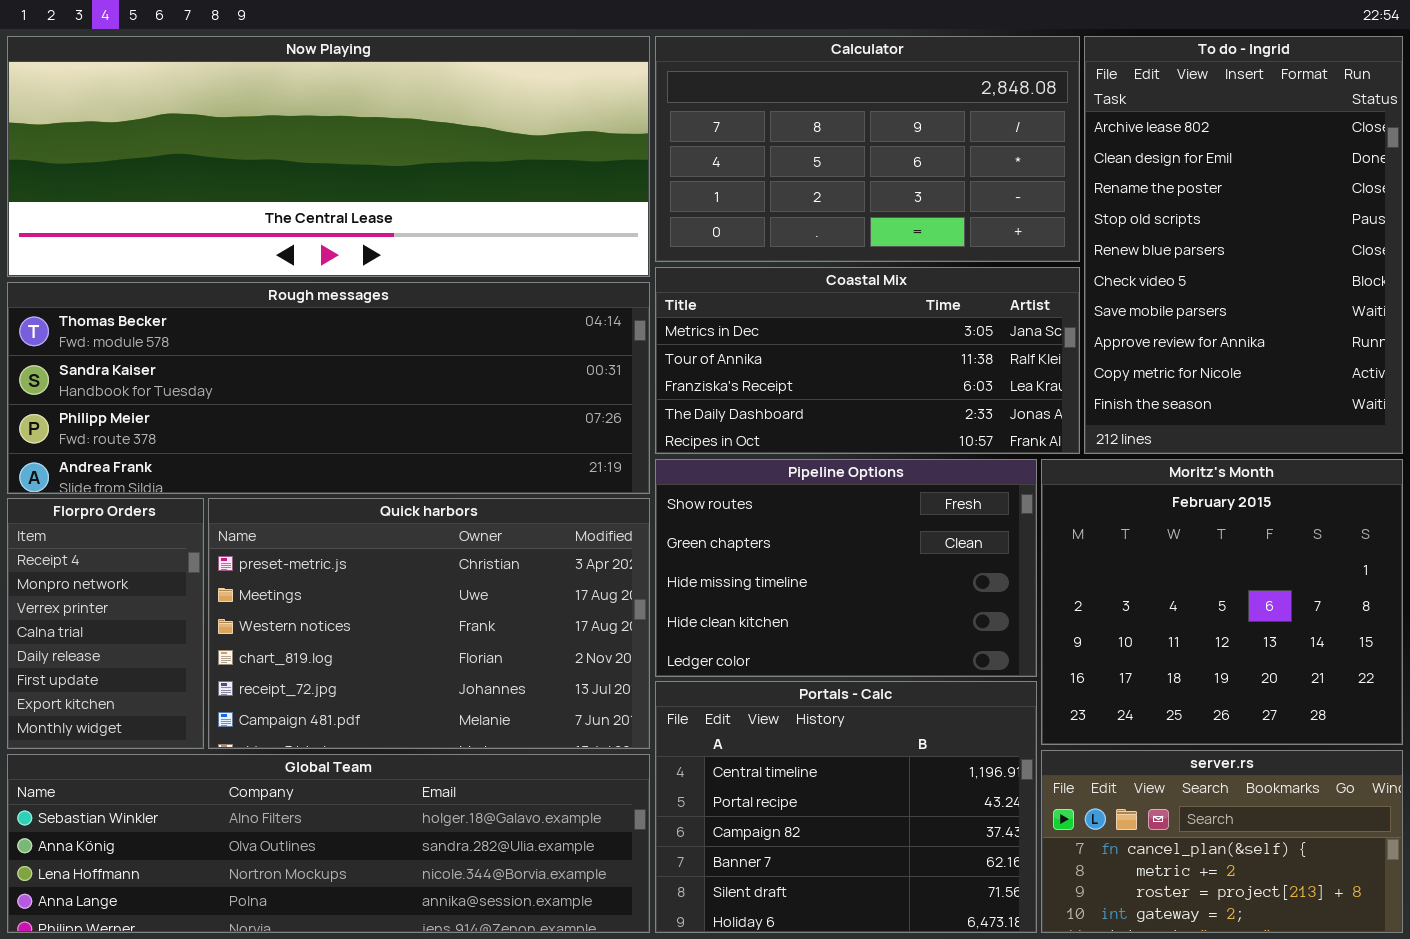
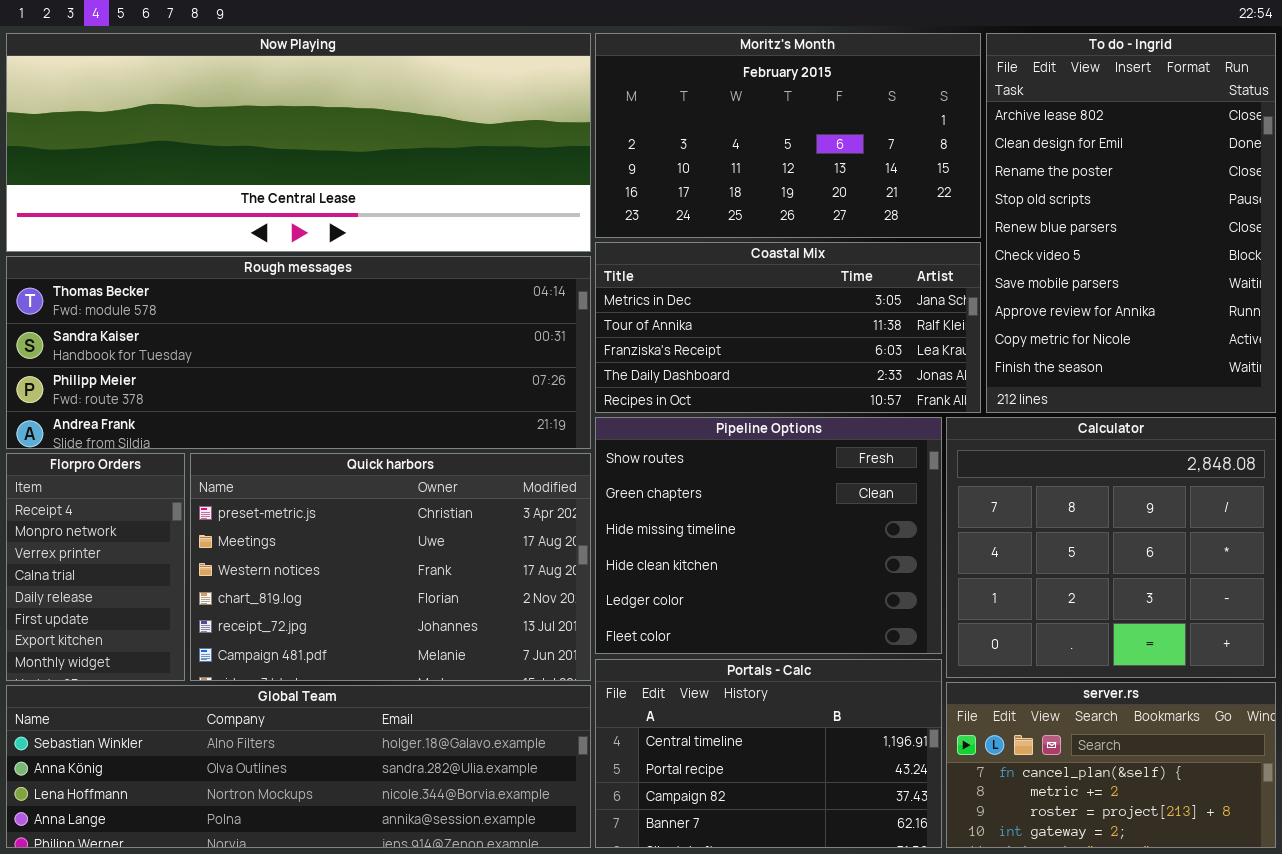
Calculator: [655,36,1080,262] -> [946,417,1276,678], moved, resized
Pipeline Options: [655,459,1037,677] -> [595,417,942,654], resized
Moritz's Month: [1041,459,1403,745] -> [595,33,981,238], moved, resized
Portals - Calc: [655,681,1037,933] -> [595,659,942,848], resized

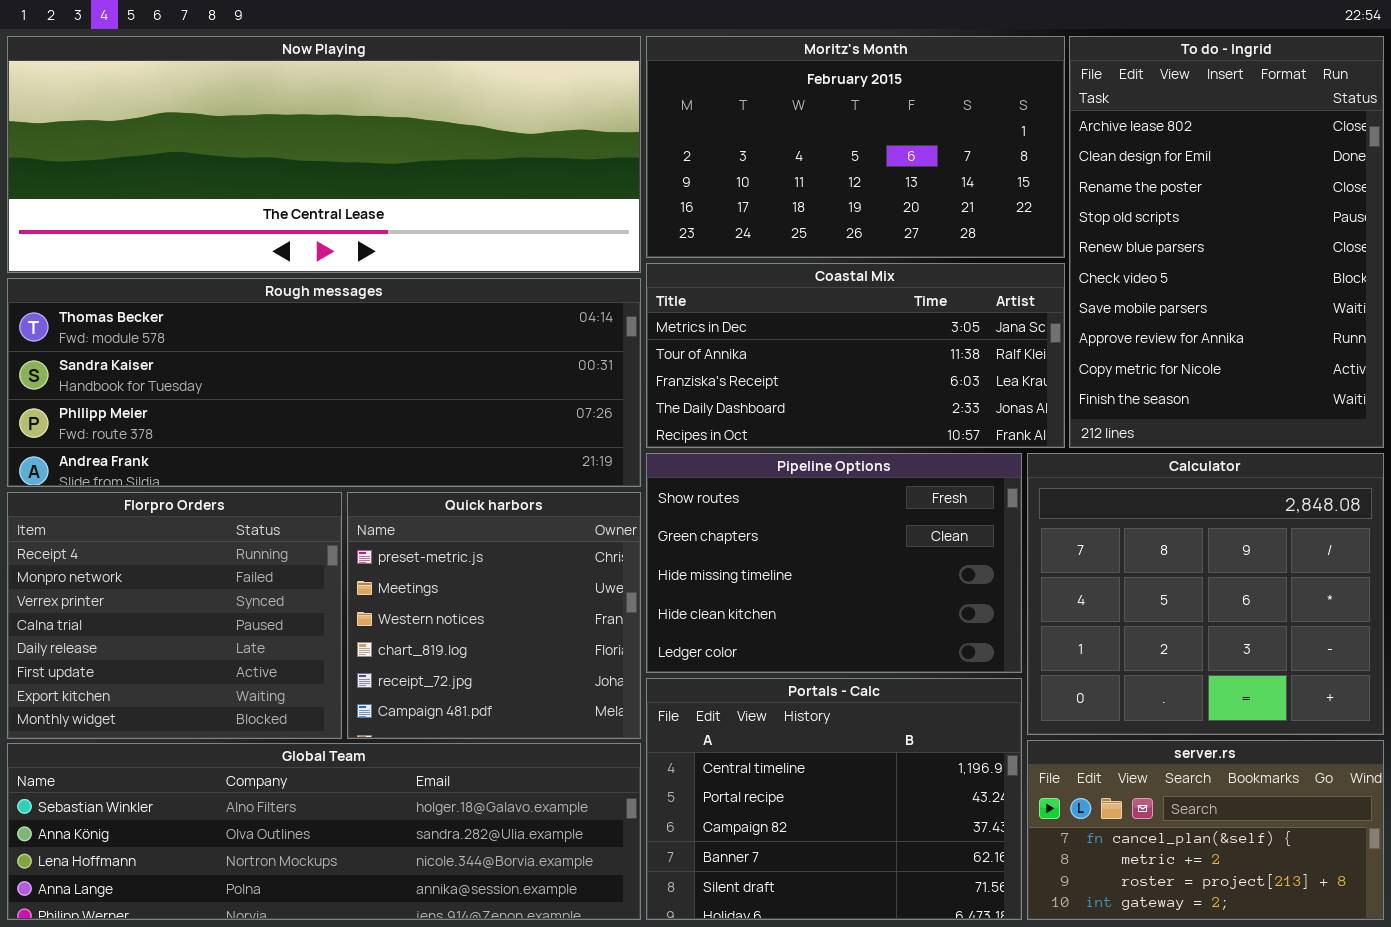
Pipeline Options: [595,417,942,654] -> [646,453,1022,673], resized
Florpro Orders: [6,453,185,681] -> [7,492,342,739], resized
Quick harbors: [190,453,591,681] -> [347,492,641,739], resized
Portals - Calc: [595,659,942,848] -> [646,678,1022,920], resized

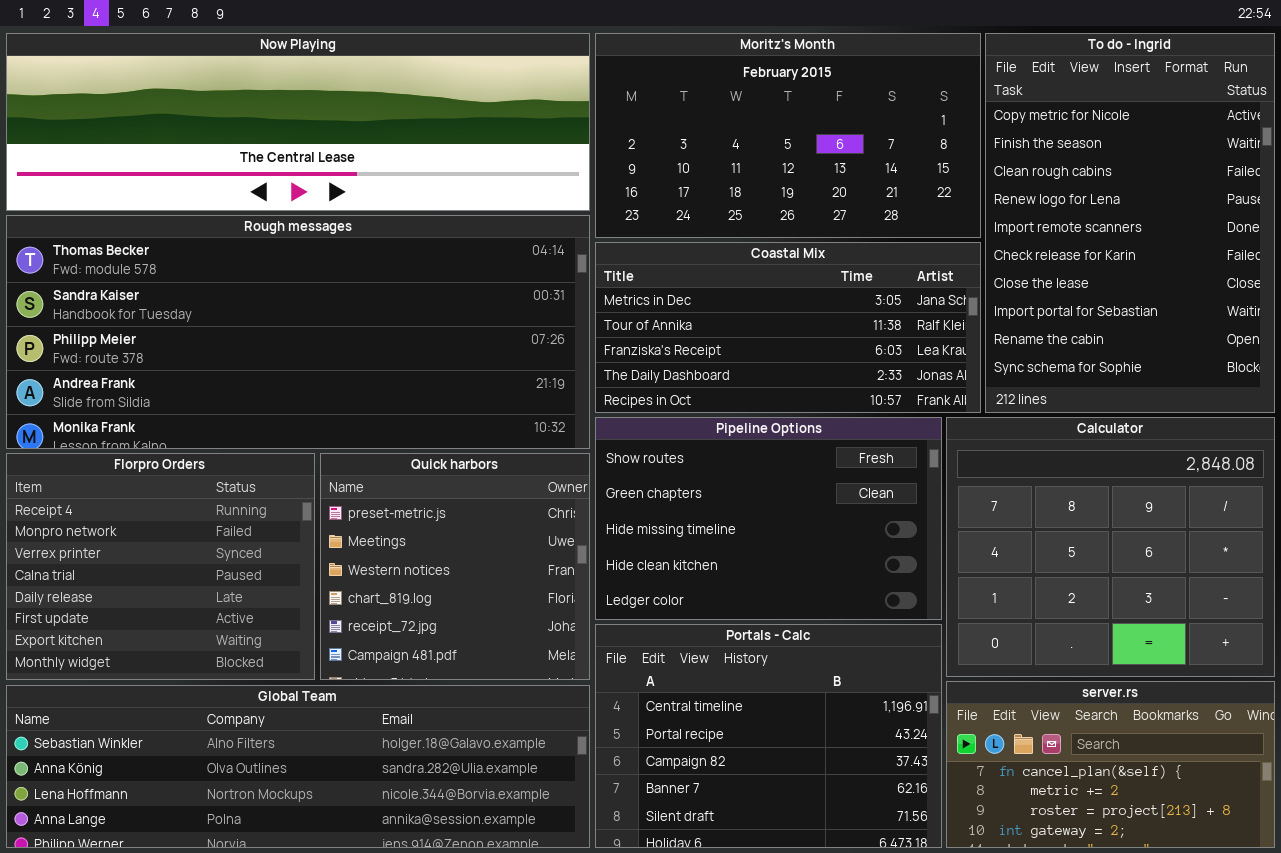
Now Playing: [7,36,641,273] -> [6,33,590,211], resized
To do - Ingrid: [1069,36,1384,448] -> [985,33,1275,413], scrolled down 8 rows
Rough messages: [7,278,641,487] -> [6,215,590,449], resized

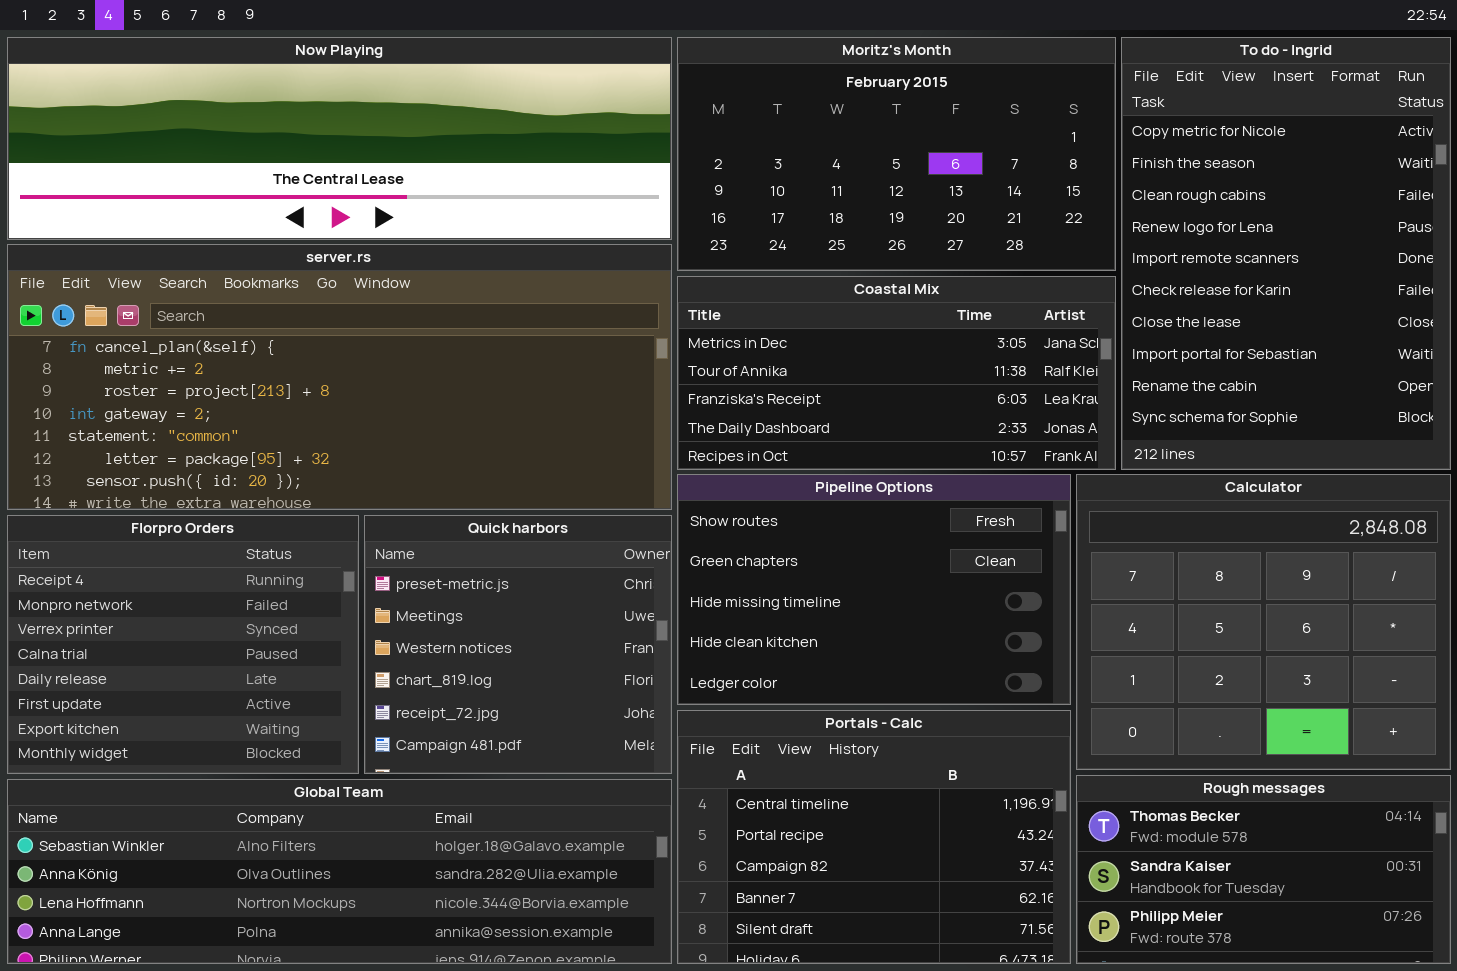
Rough messages: [6,215,590,449] -> [1076,775,1451,964], moved, resized
server.rs: [946,681,1275,848] -> [7,244,672,510], moved, resized

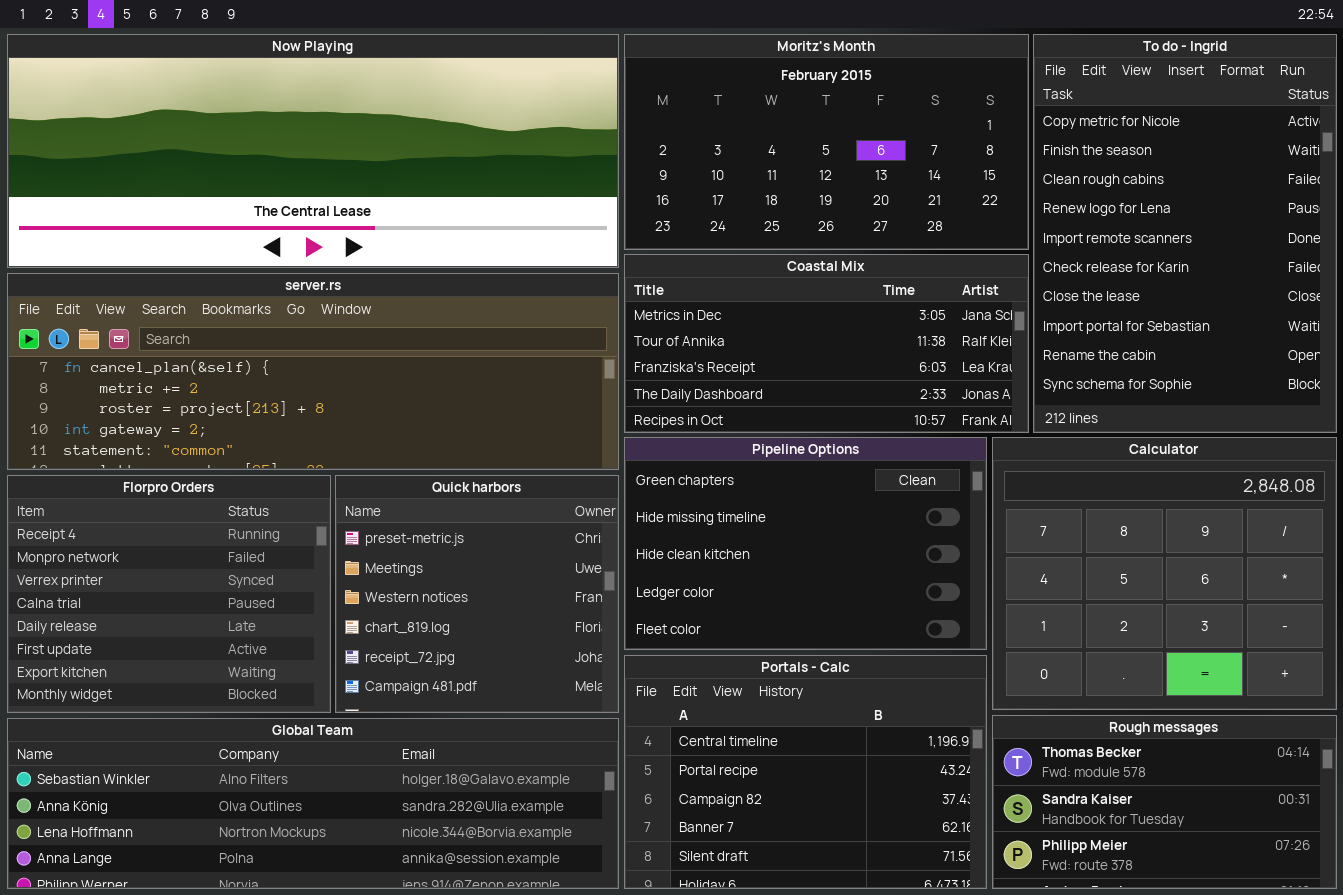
Now Playing: [7,37,672,240] -> [7,34,619,268], resized
server.rs: [7,244,672,510] -> [7,273,619,470], resized
Pipeline Options: [677,474,1071,705] -> [624,437,987,650], scrolled down 1 row

